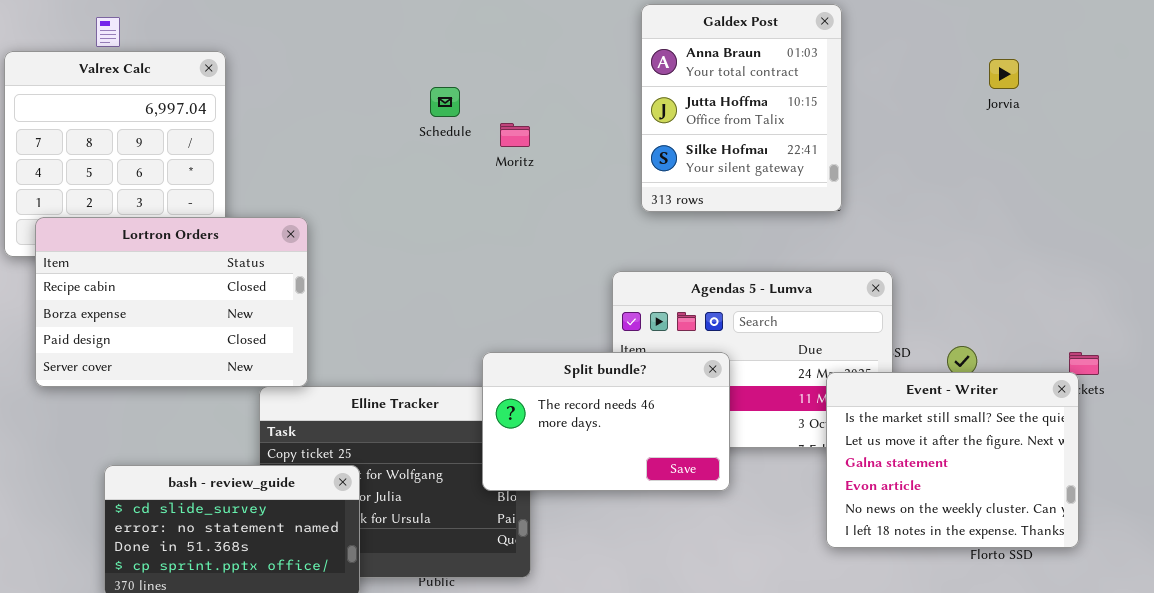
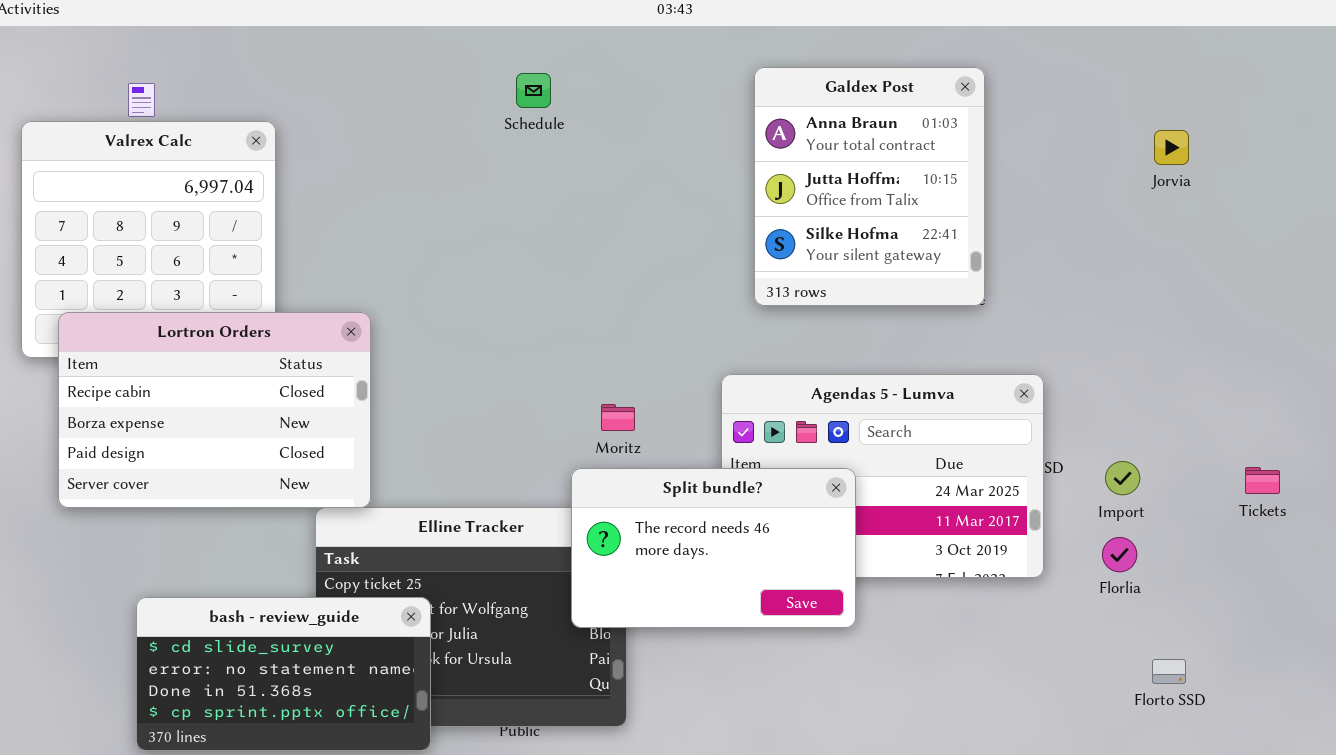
Schedule: [430,87,460,117] -> [516,73,551,108], moved
Moritz: [500,123,530,147] -> [601,404,635,431], moved
Event - Writer: [826,372,1079,548] -> none, closed

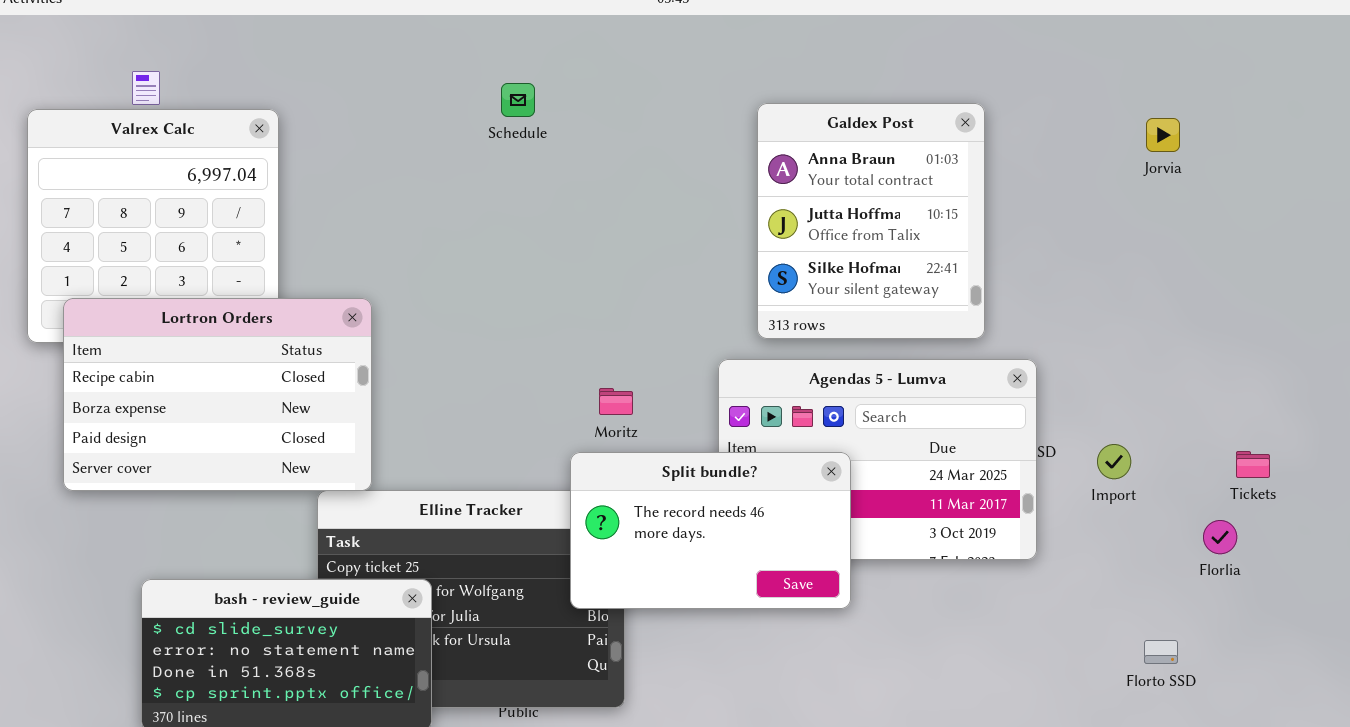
Galdex Post: [754,67,985,306] -> [757,103,985,339], moved
Schedule: [516,73,551,108] -> [501,83,535,117], moved
Florlia: [1102,537,1137,572] -> [1203,520,1237,554], moved

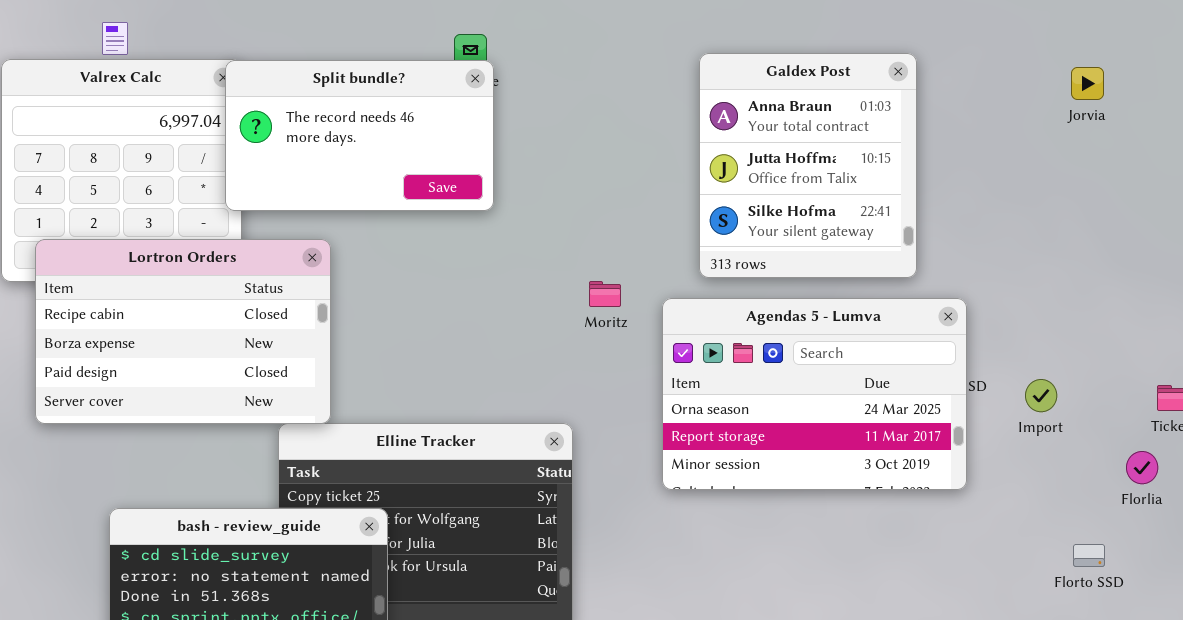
Moritz: [599,388,633,415] -> [589,281,621,307], moved
Split bundle?: [570,452,851,609] -> [225,60,494,211], moved
Florto SSD: [1144,640,1178,664] -> [1073,544,1105,567], moved

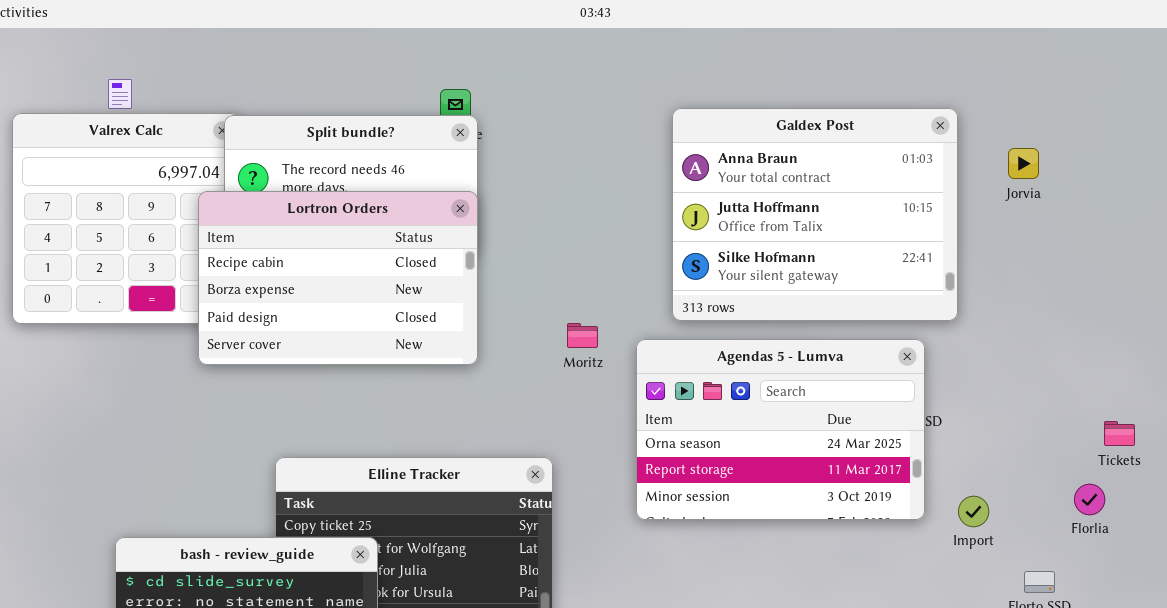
Galdex Post: [699,53,917,278] -> [672,108,958,321], resized
Jorvia: [1071,67,1104,100] -> [1008,148,1039,179], moved
Lortron Orders: [35,239,331,424] -> [198,191,478,365], moved
Import: [1025,379,1057,412] -> [958,496,989,527], moved

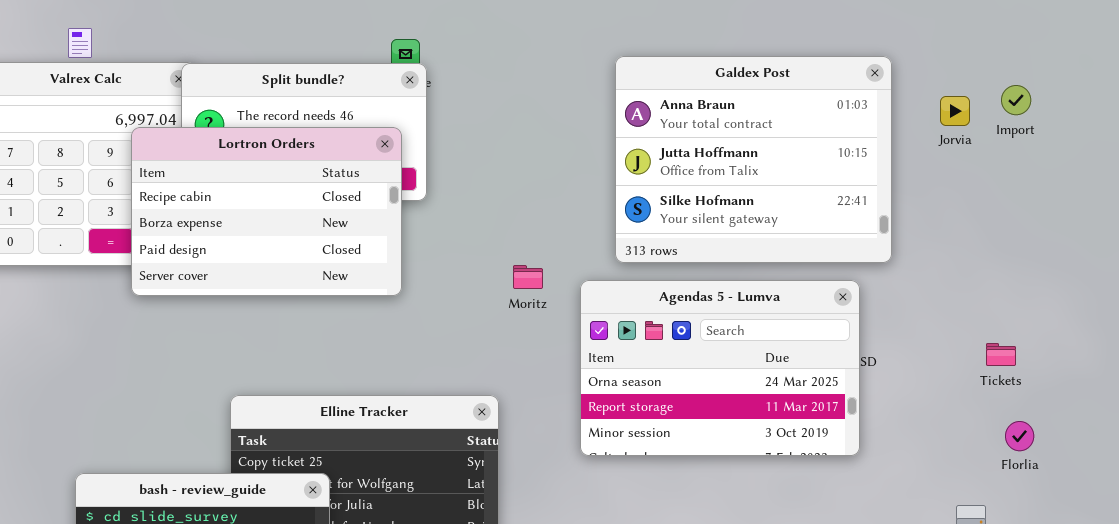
Lortron Orders: [198,191,478,365] -> [131,127,402,296], moved
Tickets: [1104,421,1135,446] -> [986,343,1016,366], moved
Import: [958,496,989,527] -> [1001,85,1031,115], moved

